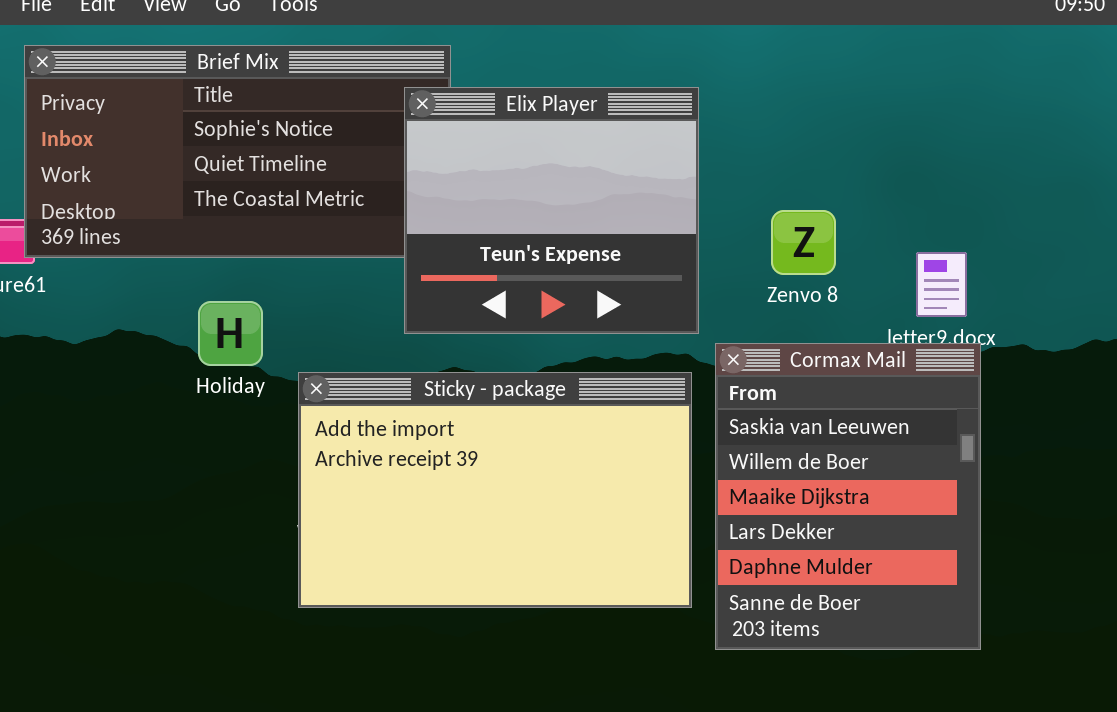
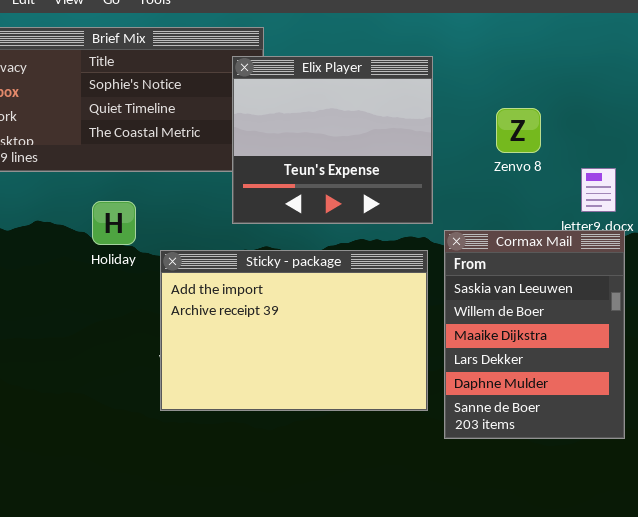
Zenvo 8: [771,210,836,275] -> [496,108,541,153], moved

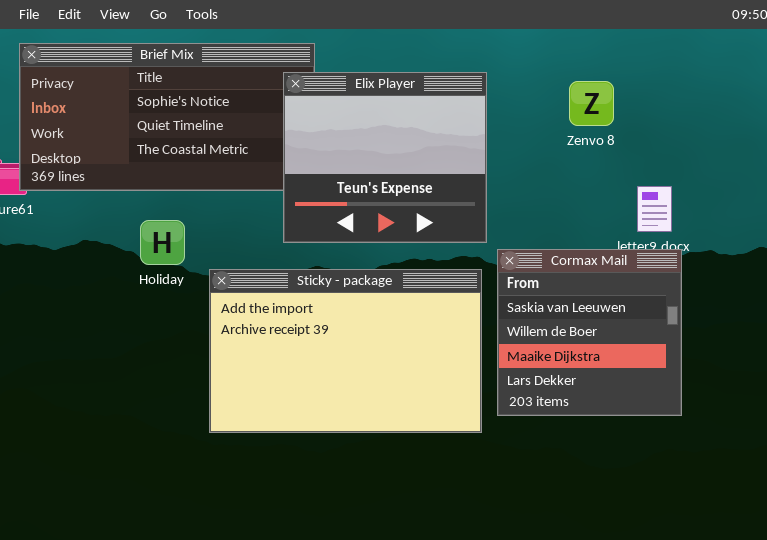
Zenvo 8: [496,108,541,153] -> [569,81,614,126], moved
Cormax Mail: [444,230,625,439] -> [497,249,682,416], resized

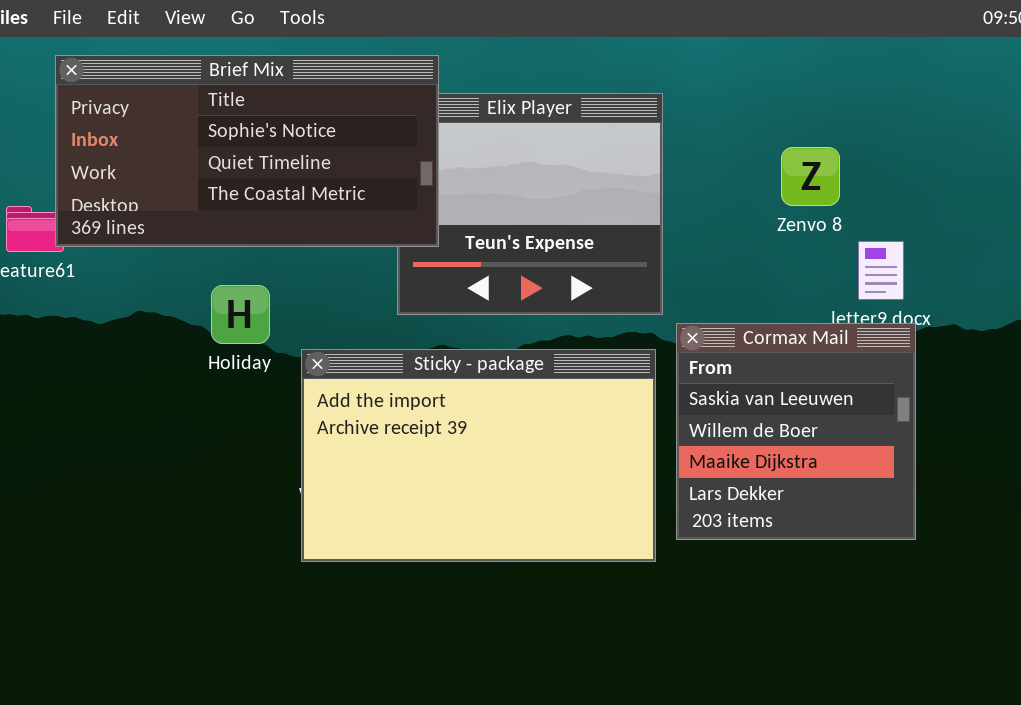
Brief Mix: [19,43,315,191] -> [55,55,439,247], raised
Zenvo 8: [569,81,614,126] -> [781,147,840,206], moved

